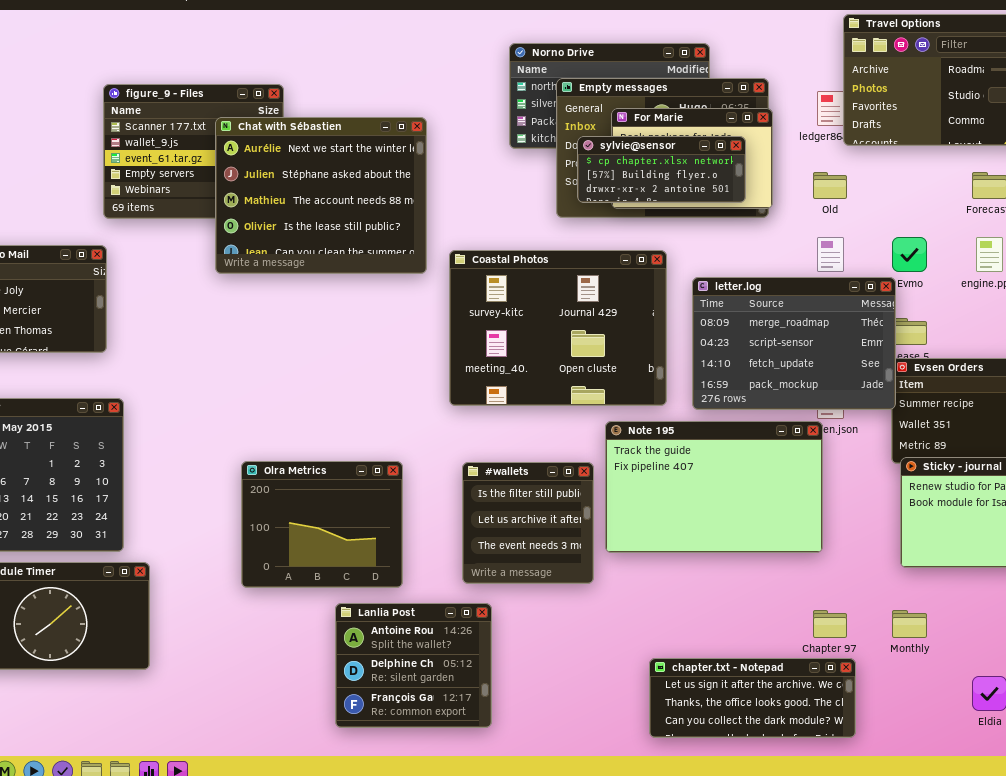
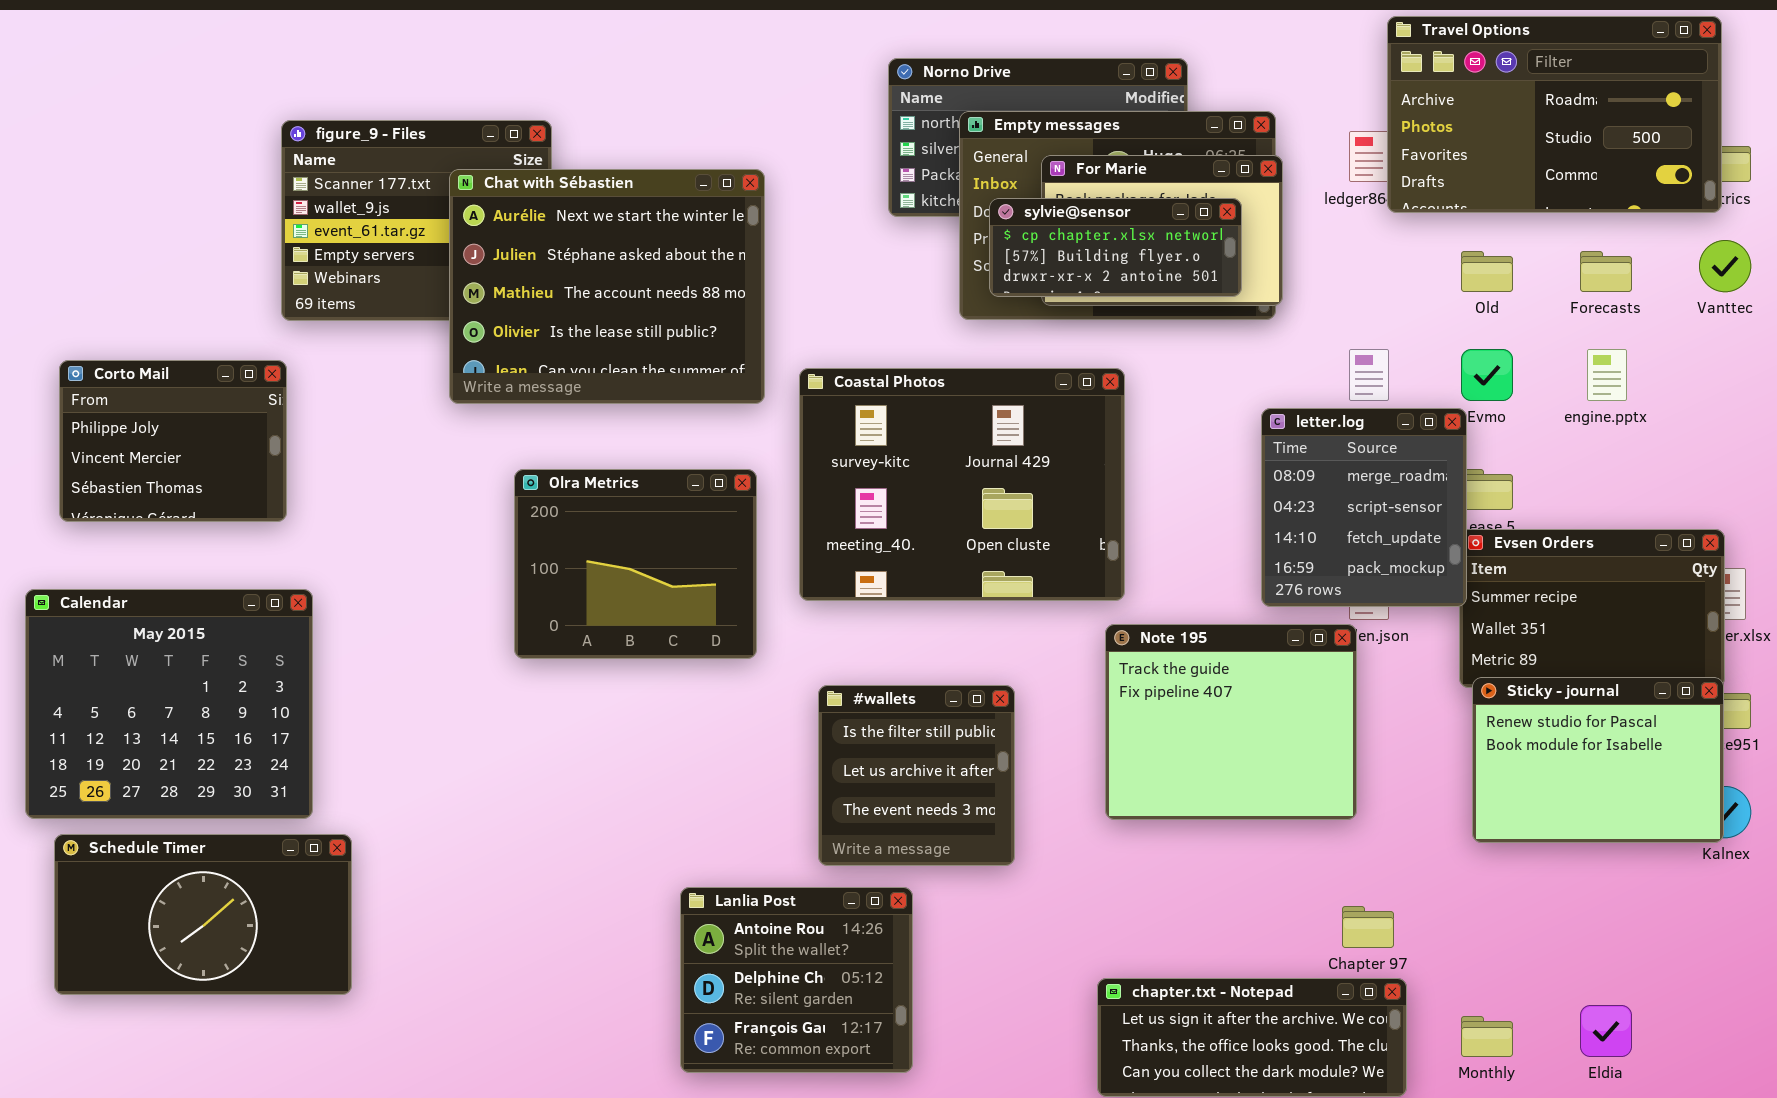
Old: [813,172,847,199] -> [1461,251,1513,292], moved
letter.log: [692,277,896,410] -> [1261,408,1467,607], resized
Note 195: [605,421,823,553] -> [1105,624,1357,820], resized
Olra Metrics: [241,461,403,588] -> [514,469,757,659], moved
Lanlia Post: [335,603,492,728] -> [680,887,913,1073], moved
Monthly: [892,610,927,638] -> [1461,1016,1513,1057], moved

